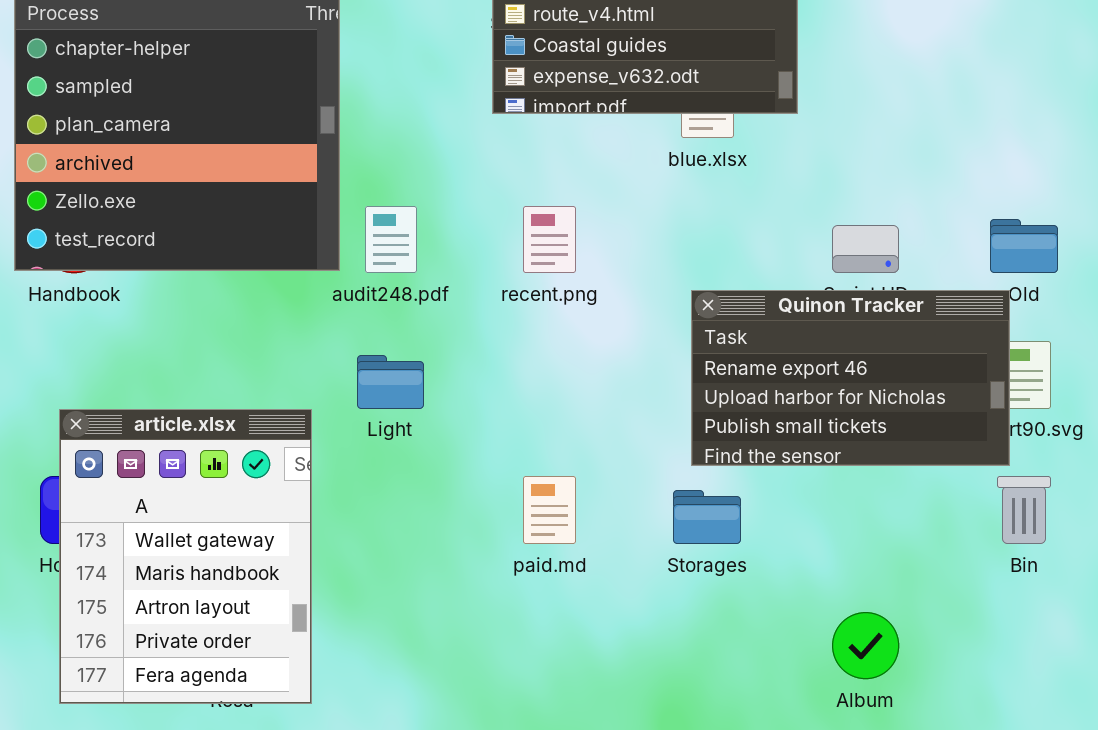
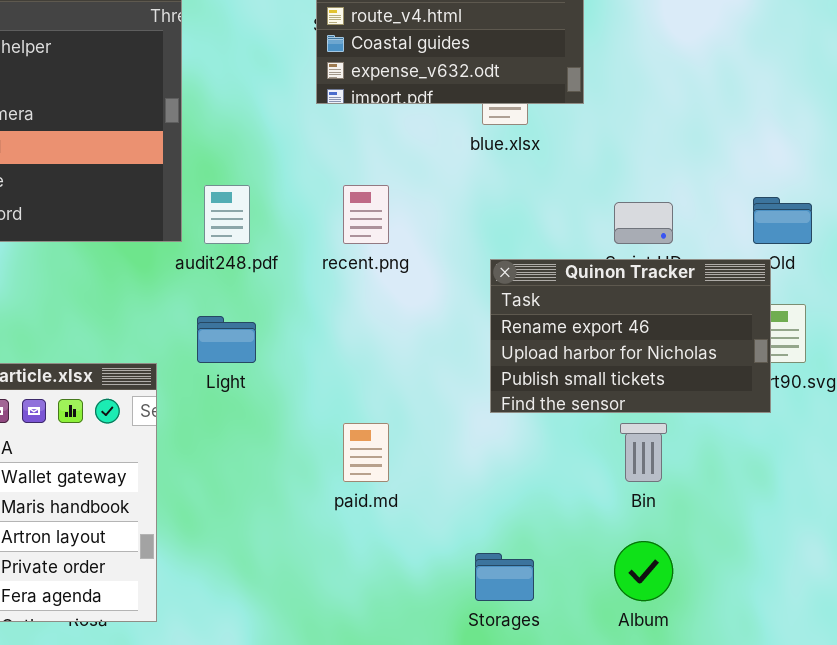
Bin: [997,476,1051,544] -> [620,423,667,482], moved
Storages: [673,490,741,544] -> [475,553,534,601], moved

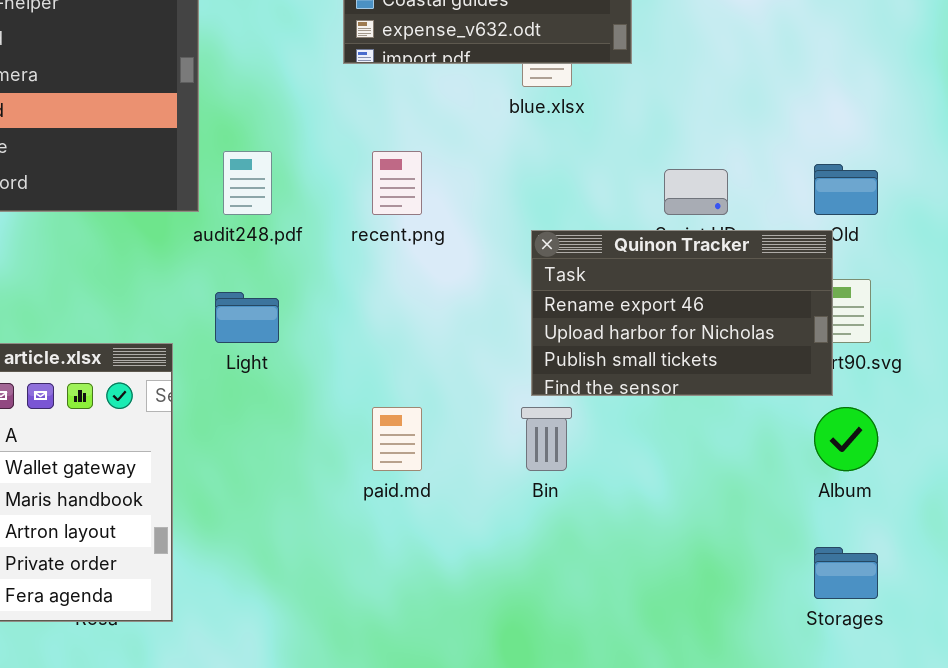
Bin: [620,423,667,482] -> [521,407,572,471], moved
Album: [614,541,673,601] -> [814,407,878,471], moved
Storages: [475,553,534,601] -> [814,547,878,599], moved

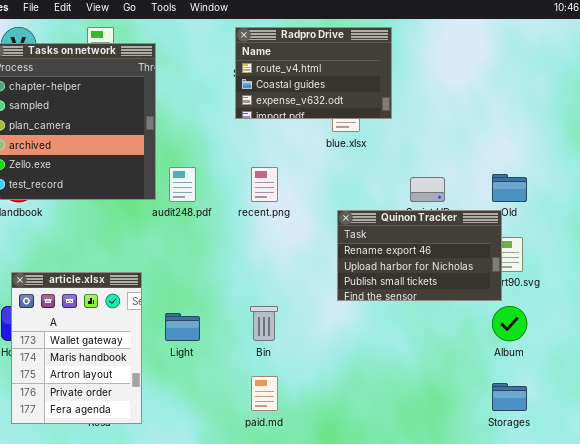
Light: [215,292,279,343] -> [165,313,200,341], moved
paid.md: [372,407,422,471] -> [251,376,278,411], moved
Bin: [521,407,572,471] -> [250,306,278,341], moved

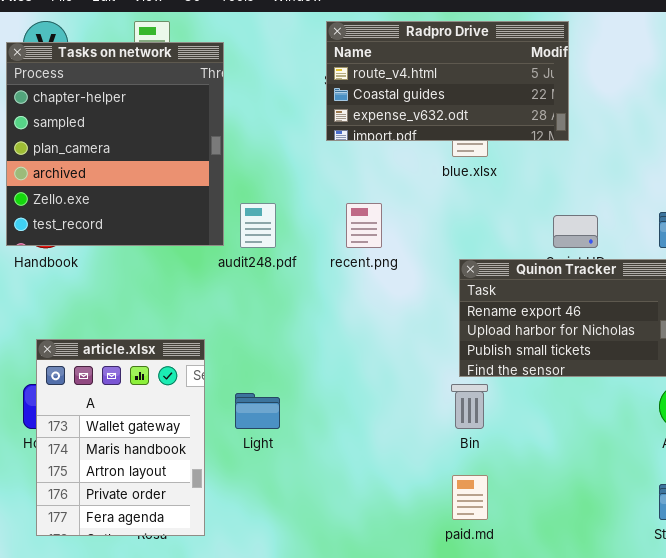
Radpro Drive: [235,27,392,119] -> [326,21,569,141], resized
Bin: [250,306,278,341] -> [451,384,488,429], moved
paid.md: [251,376,278,411] -> [452,475,488,520], moved

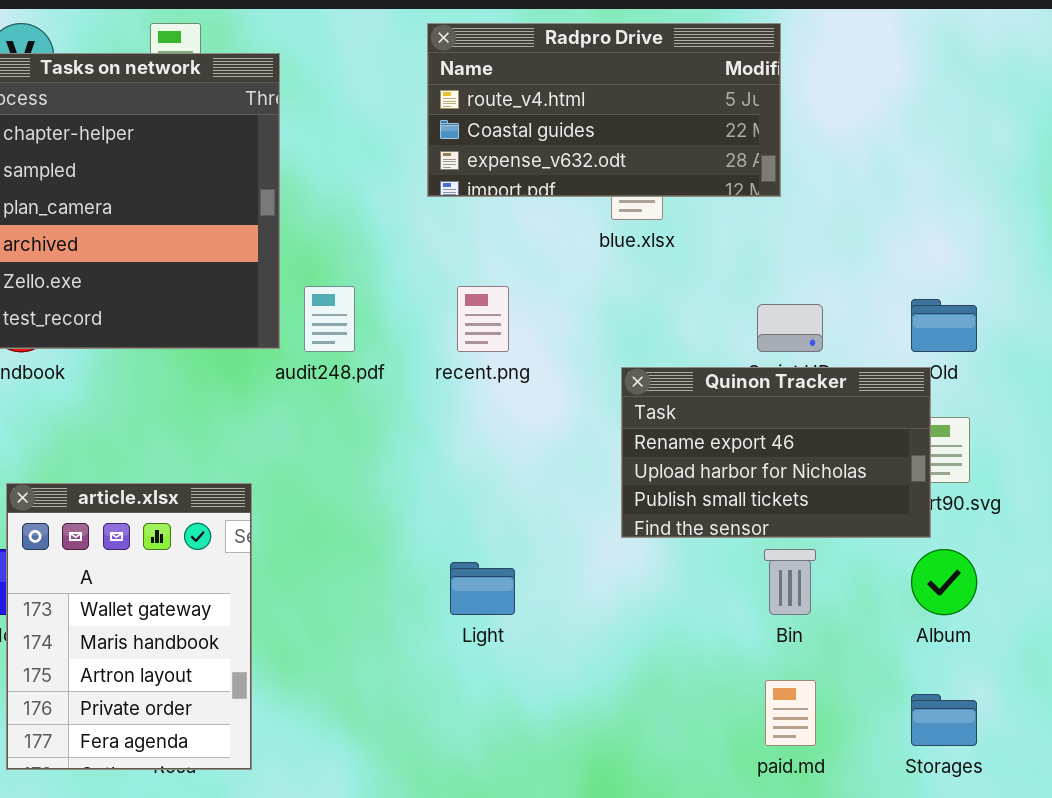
Bin: [451,384,488,429] -> [764,549,816,615], moved
Light: [235,393,280,429] -> [450,562,515,615], moved
paid.md: [452,475,488,520] -> [765,680,816,746], moved

